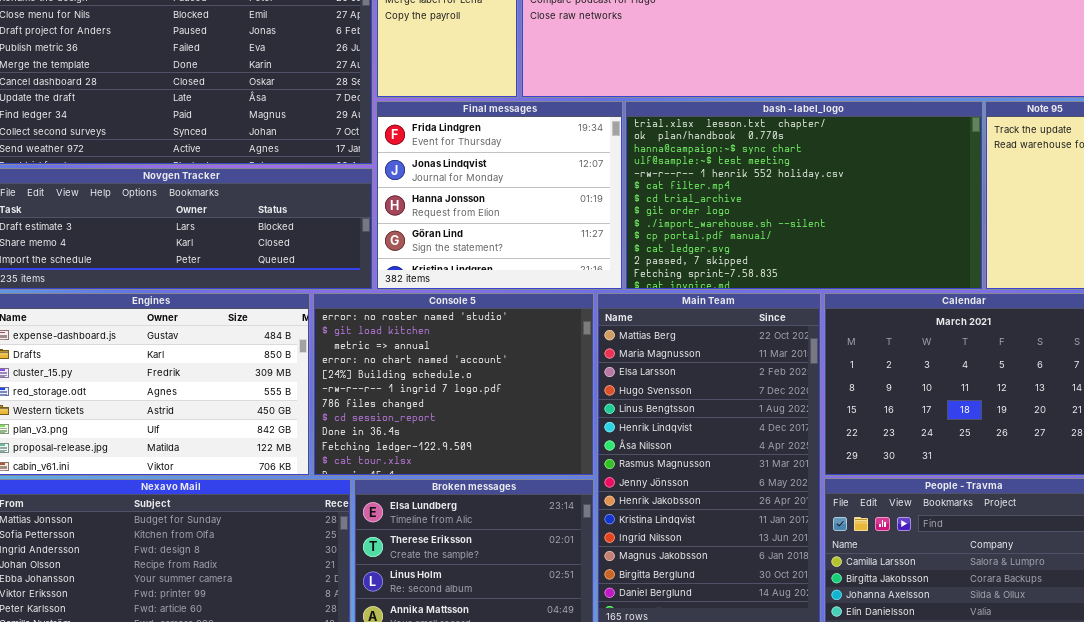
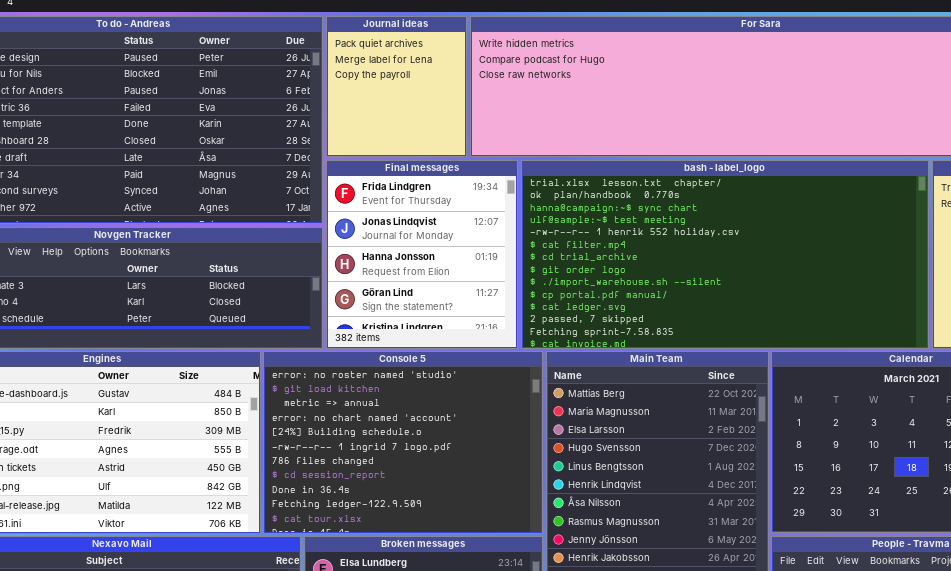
Final messages: [376,101,623,290] -> [326,160,518,349], resized
bash - label_logo: [625,101,983,290] -> [521,160,929,349], resized

